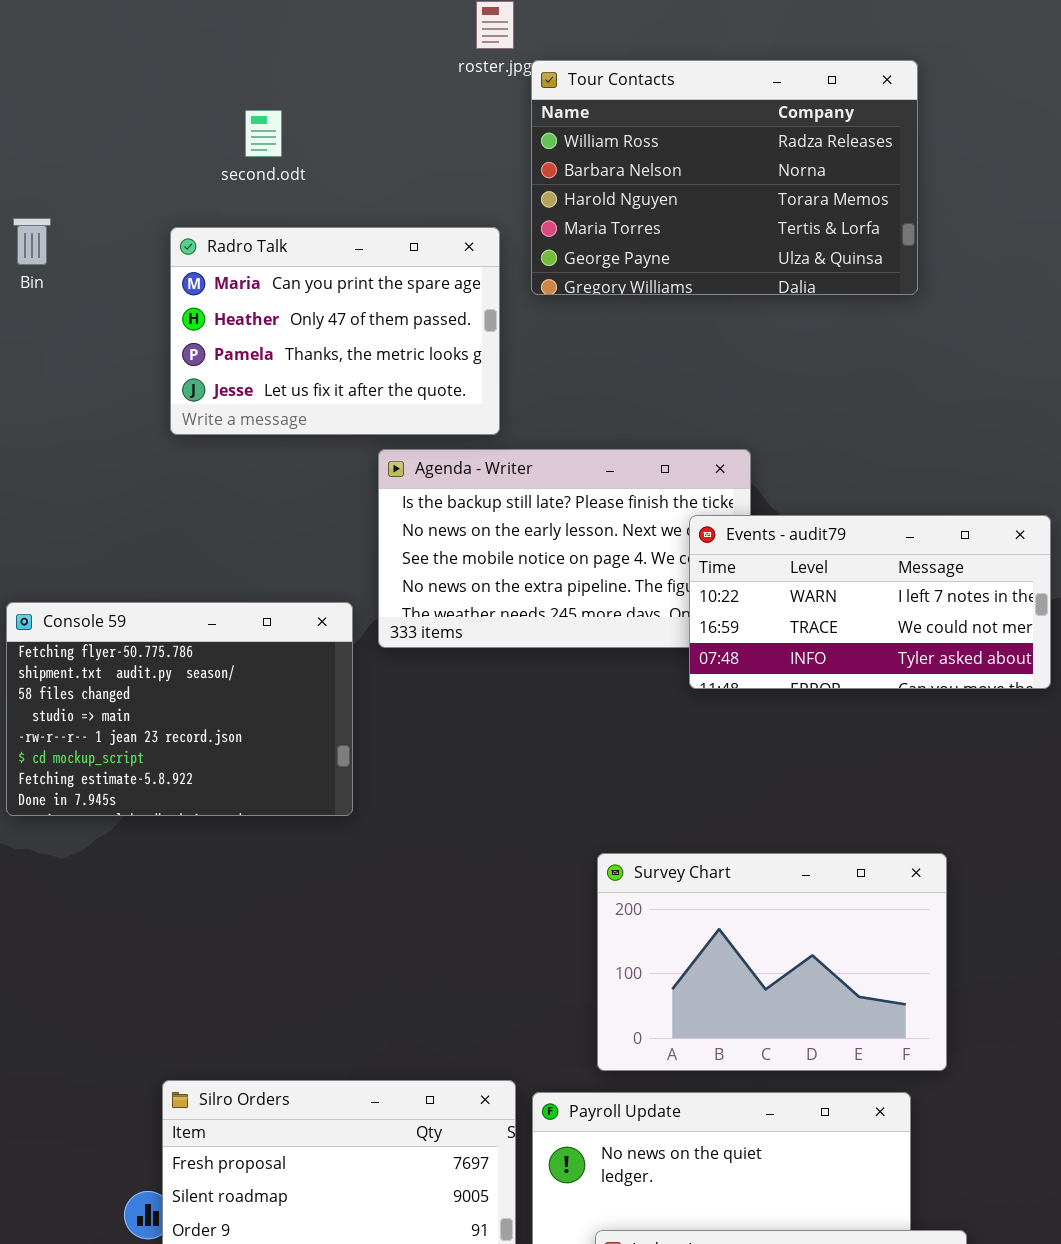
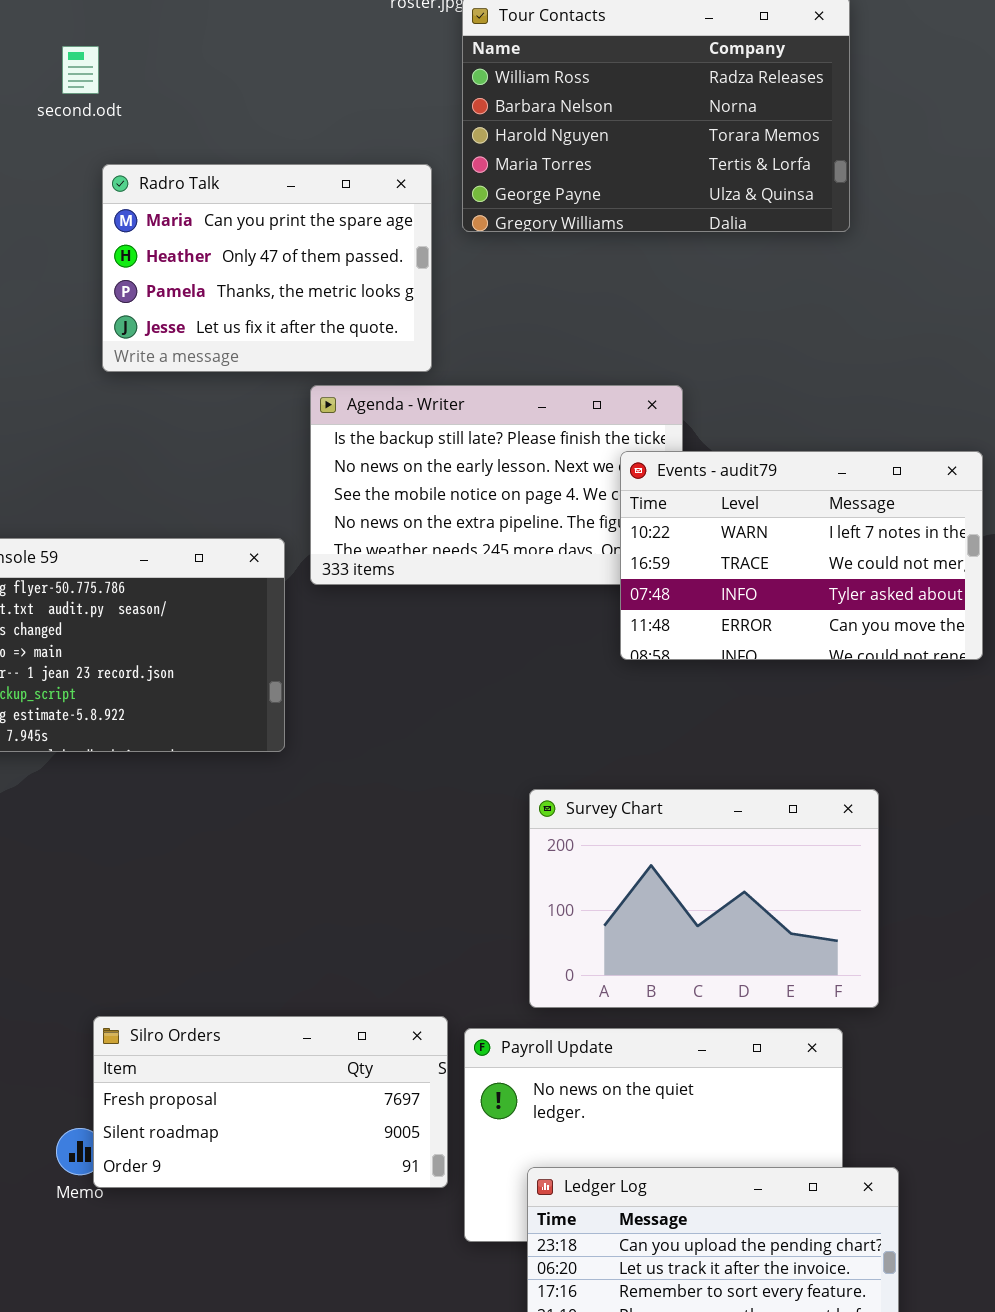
second.odt: [245,110,282,157] -> [62,46,99,94], moved
Events - audit79: [689,515,1051,689] -> [620,451,983,660], resized

